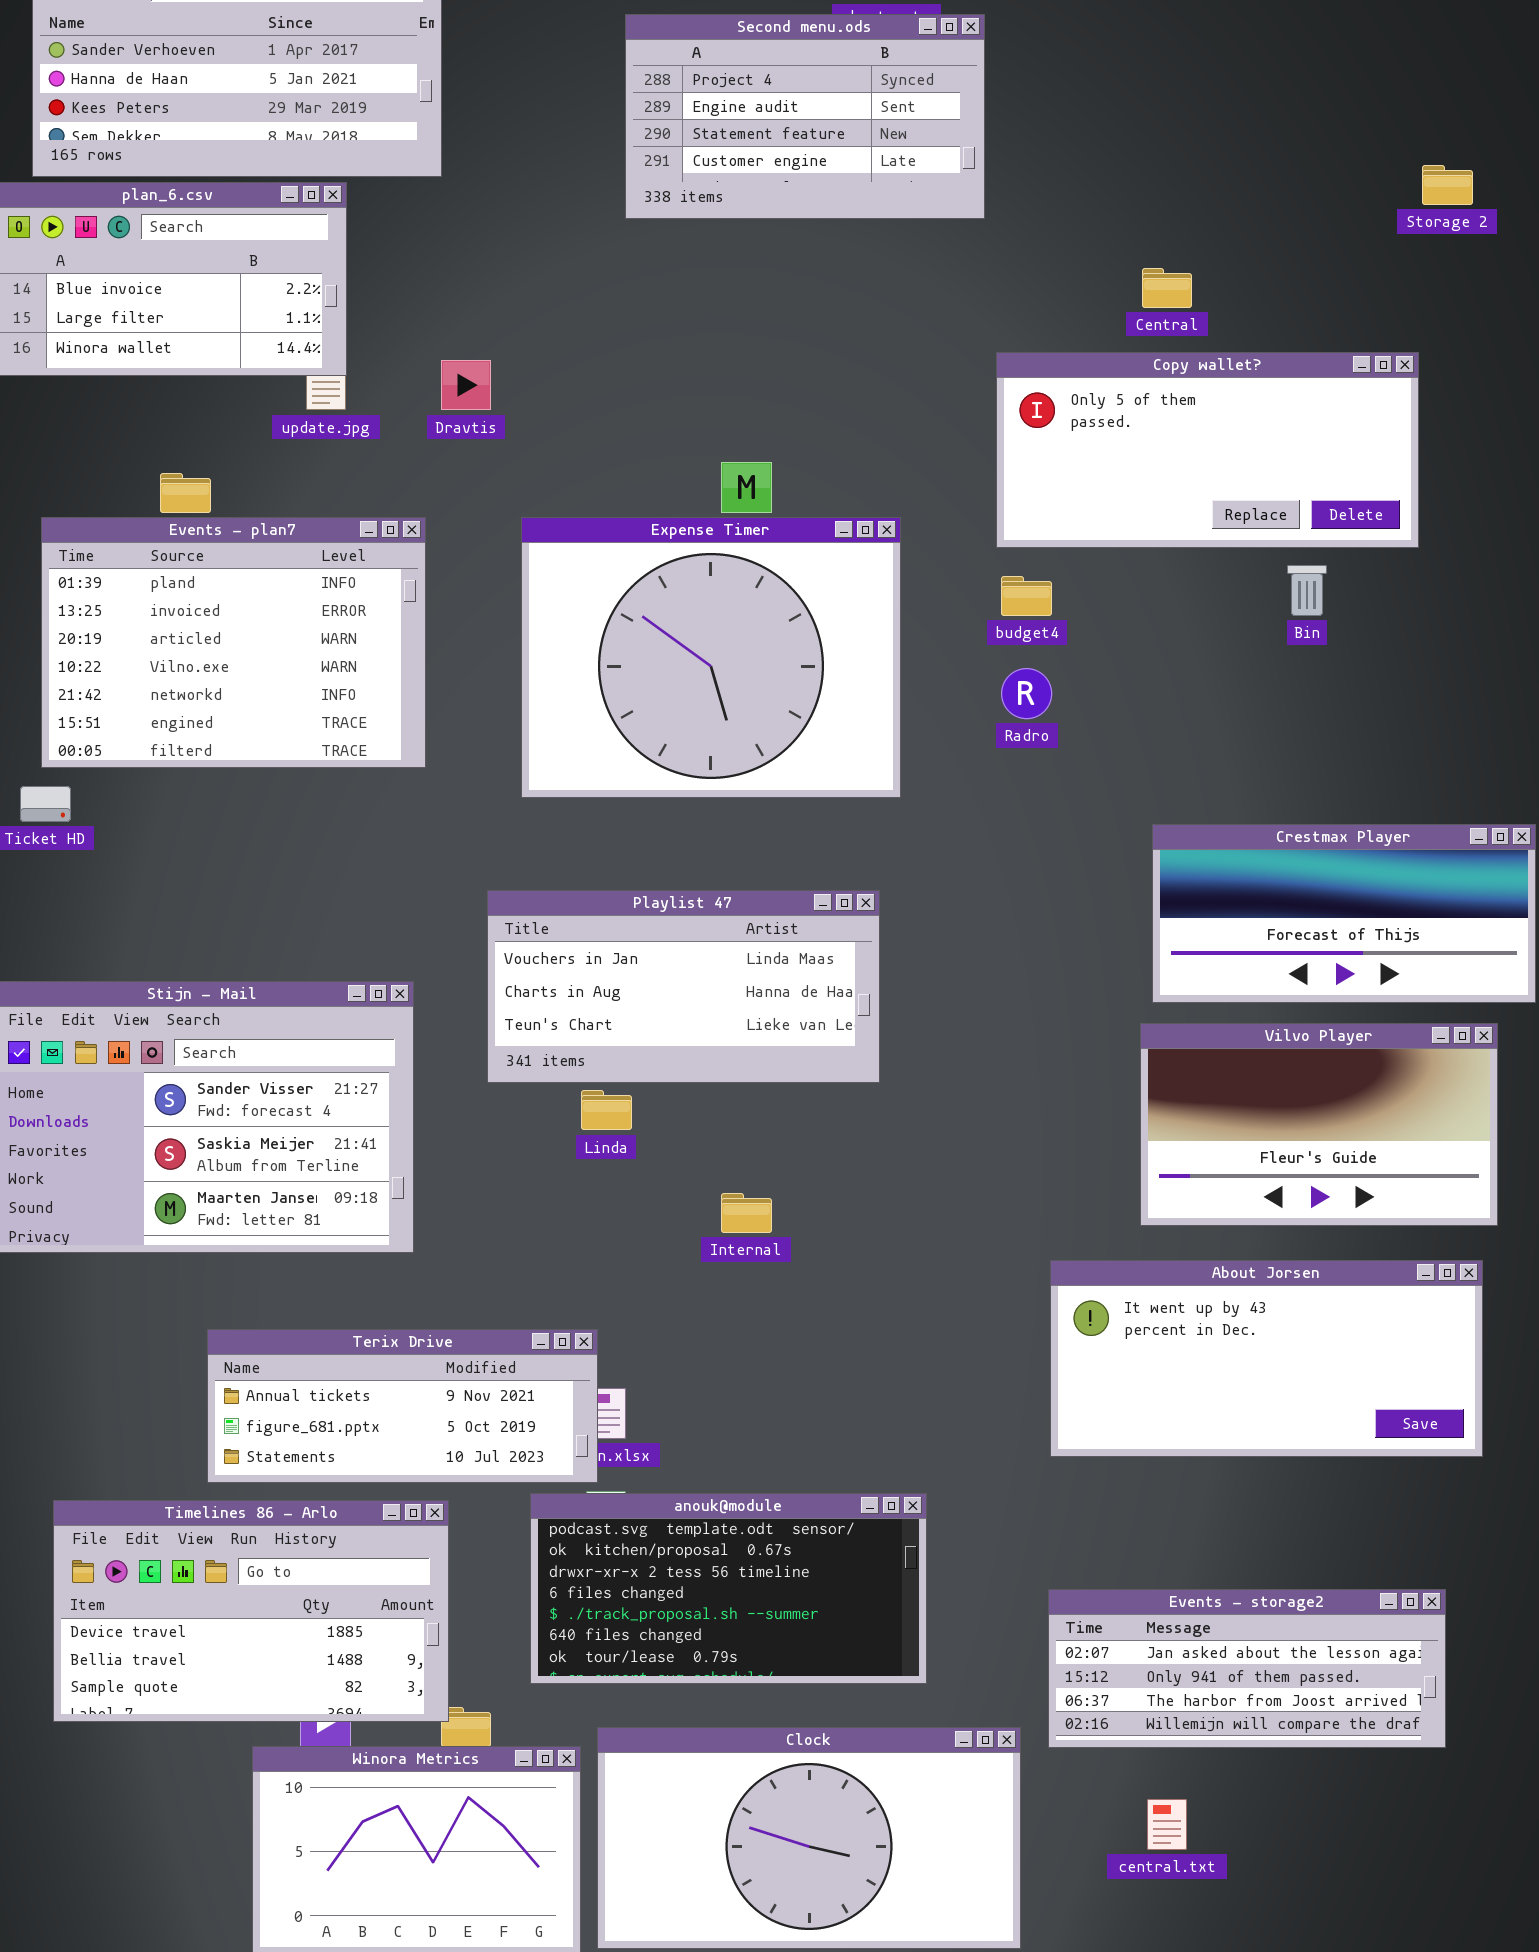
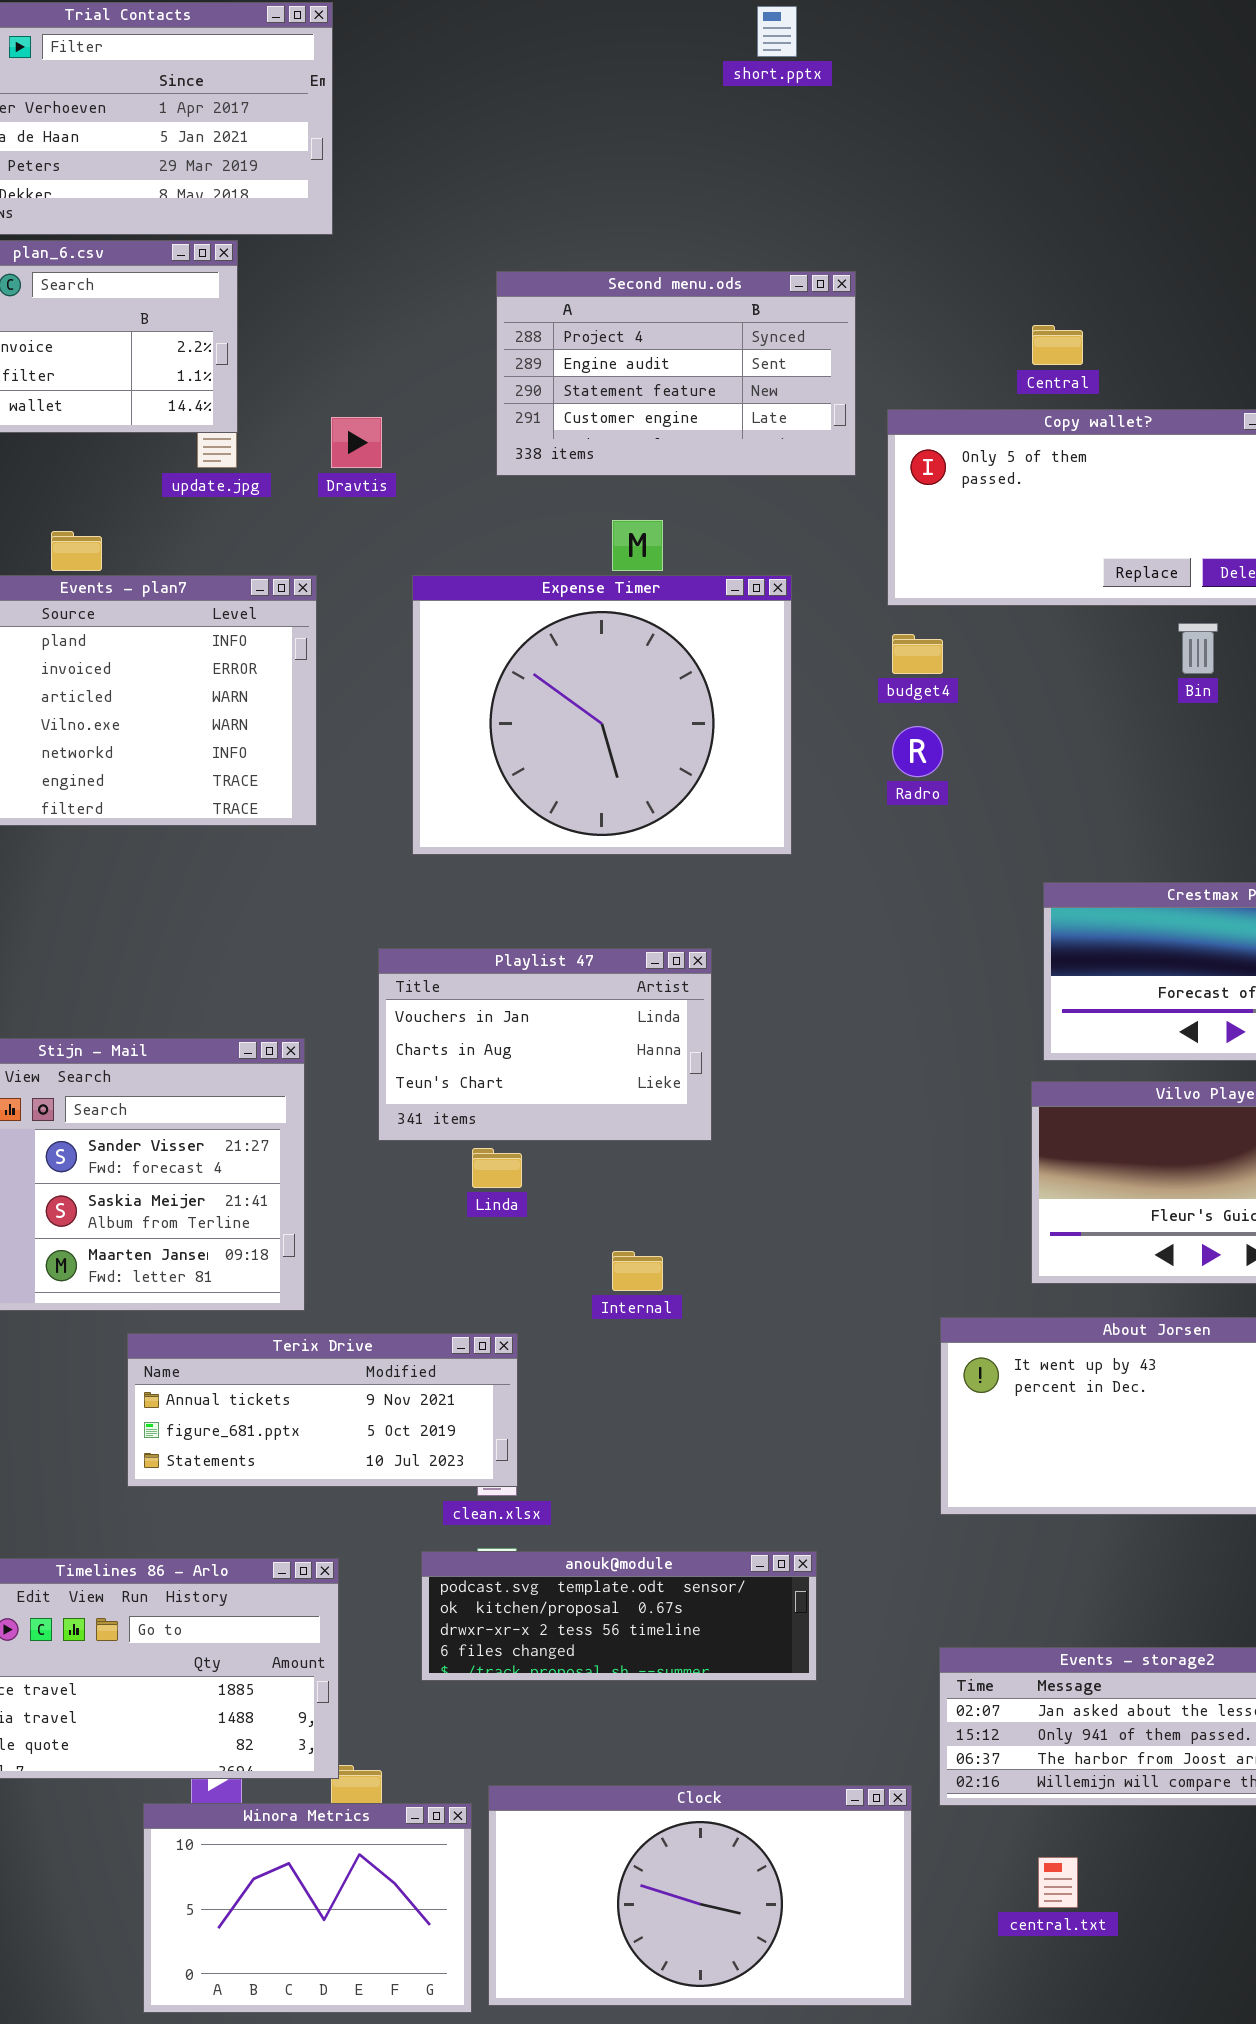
Second menu.ods: [625,14,985,219] -> [496,271,856,476], moved
Playlist 47: [487,890,880,1083] -> [378,948,712,1141], resized
Terix Drive: [207,1329,598,1483] -> [127,1333,518,1487], moved
anouk@module: [530,1493,927,1684] -> [421,1551,817,1681], resized

